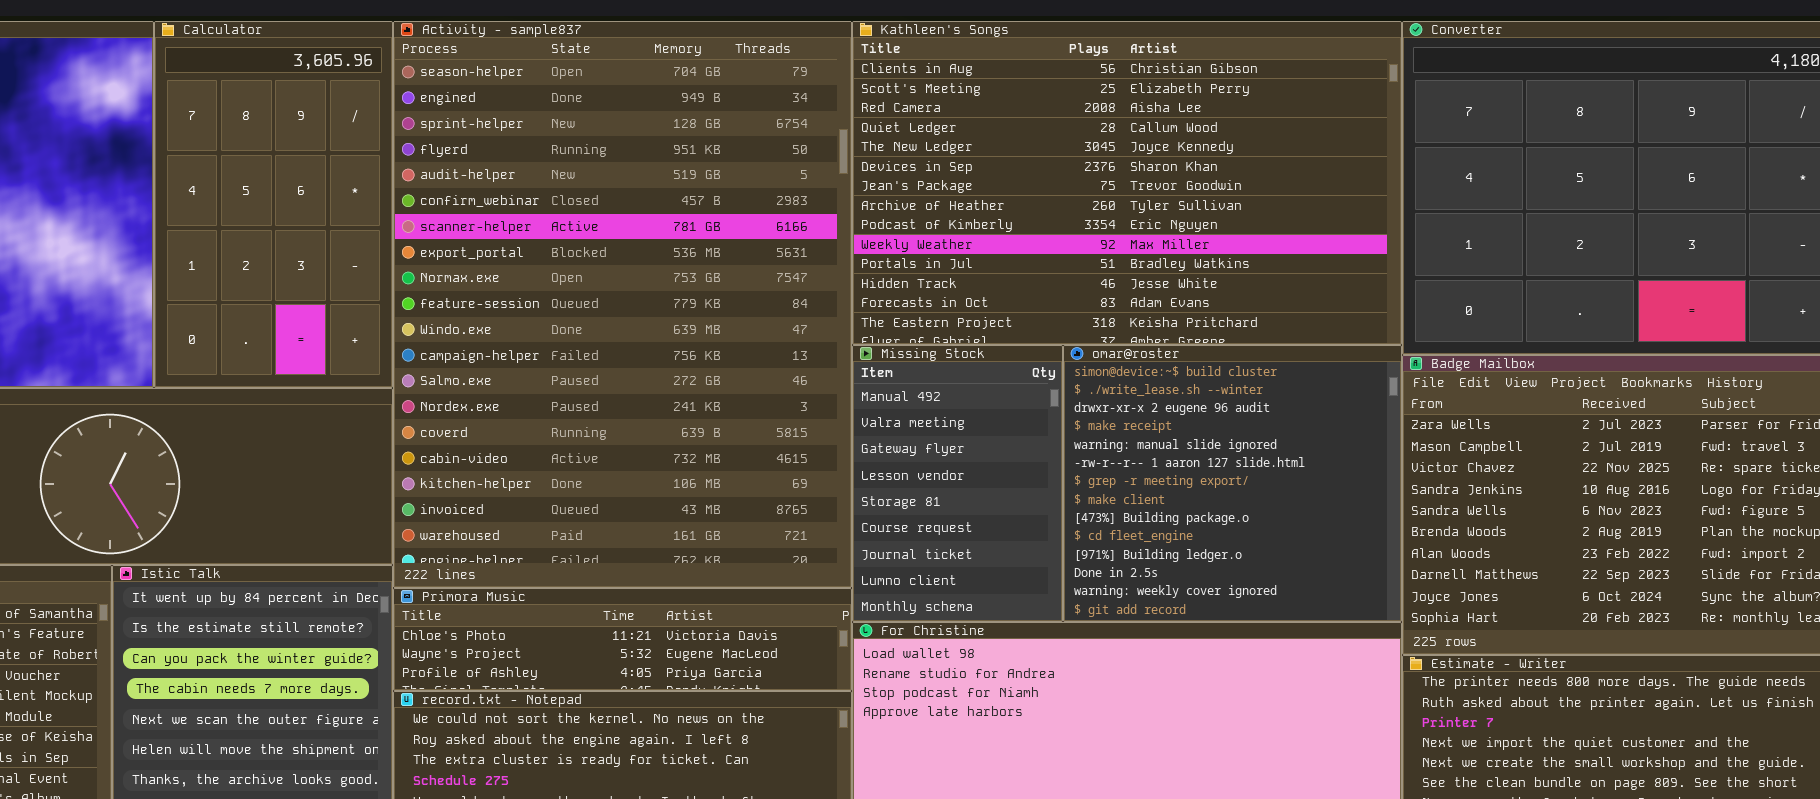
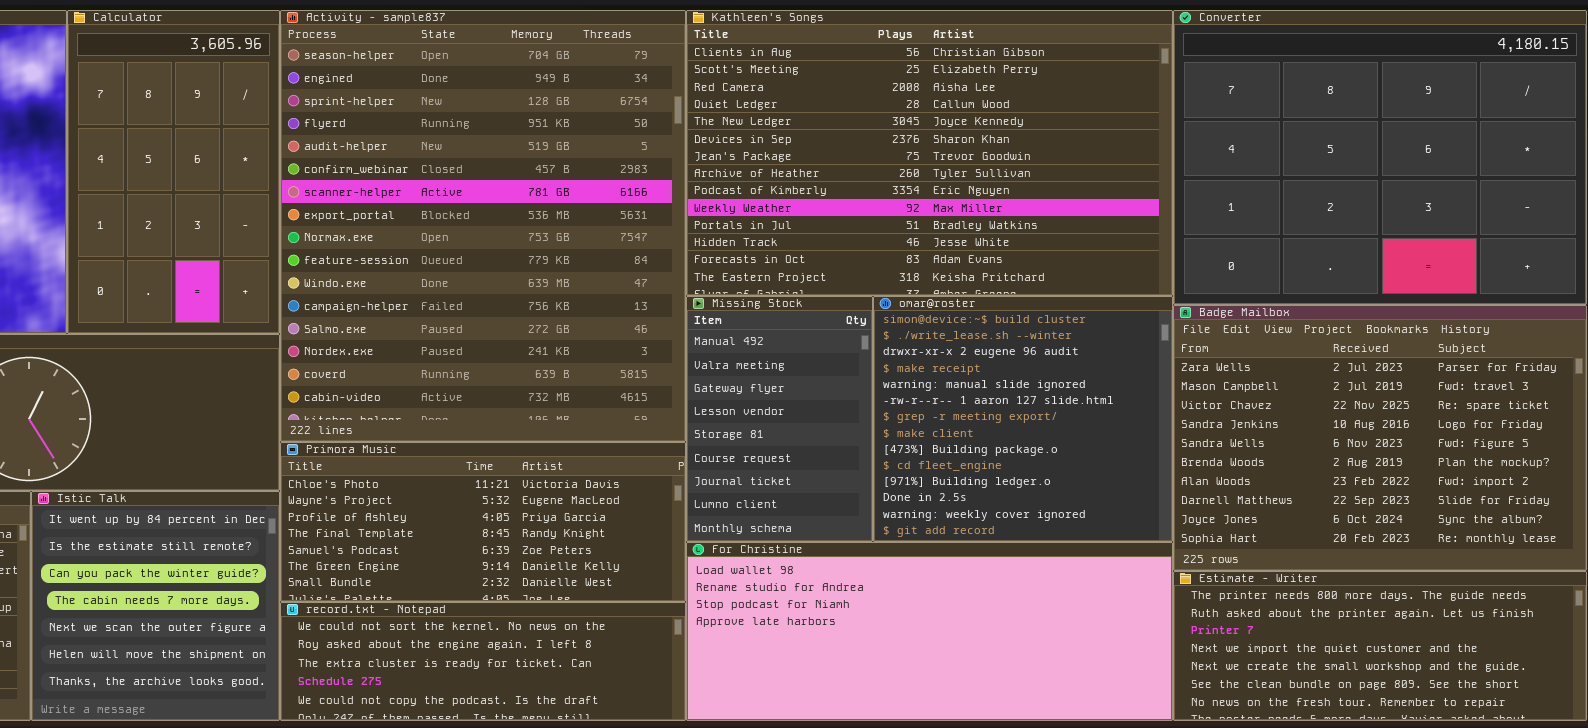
Activity - sample837: [393,21,852,588] -> [280,10,686,442], resized
Primora Music: [393,588,852,691] -> [280,442,686,602], resized

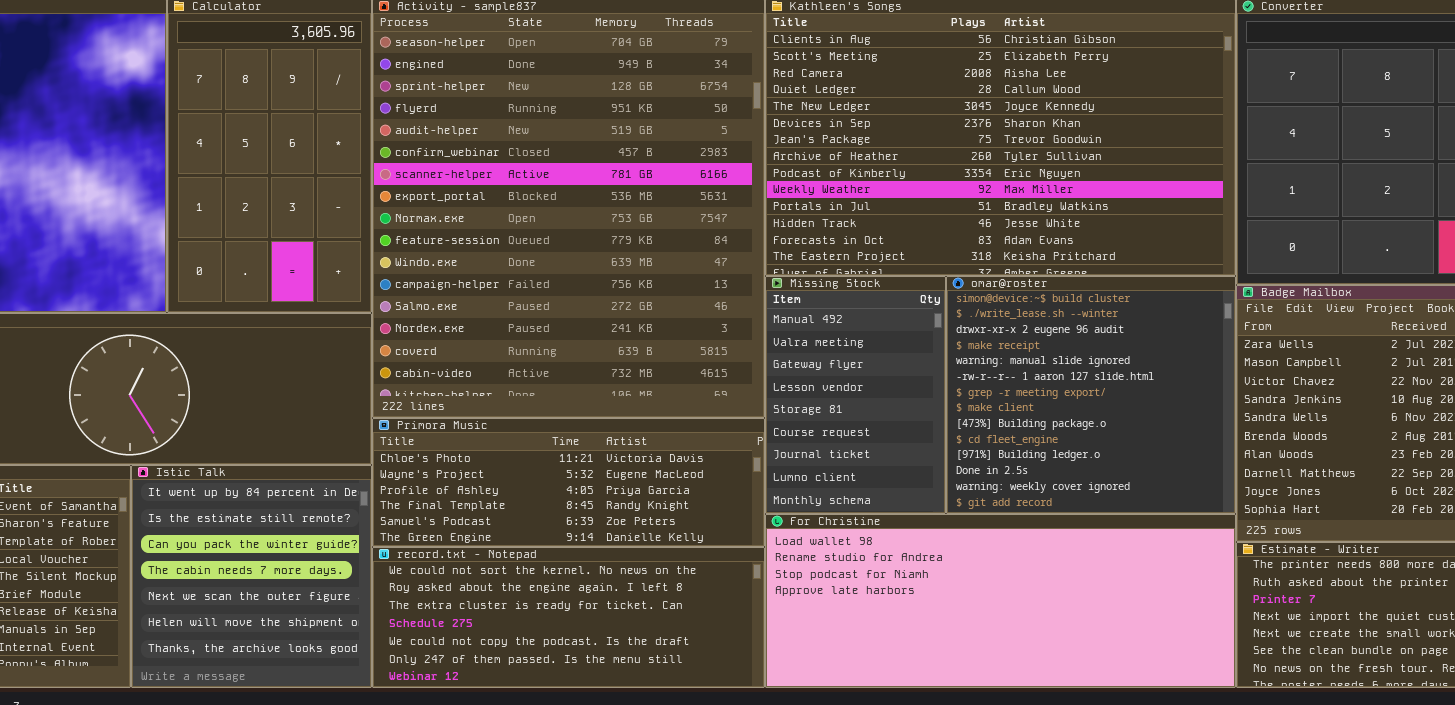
Primora Music: [280,442,686,602] -> [372,418,765,547], resized
record.txt - Notepad: [280,602,686,721] -> [372,547,765,688], resized

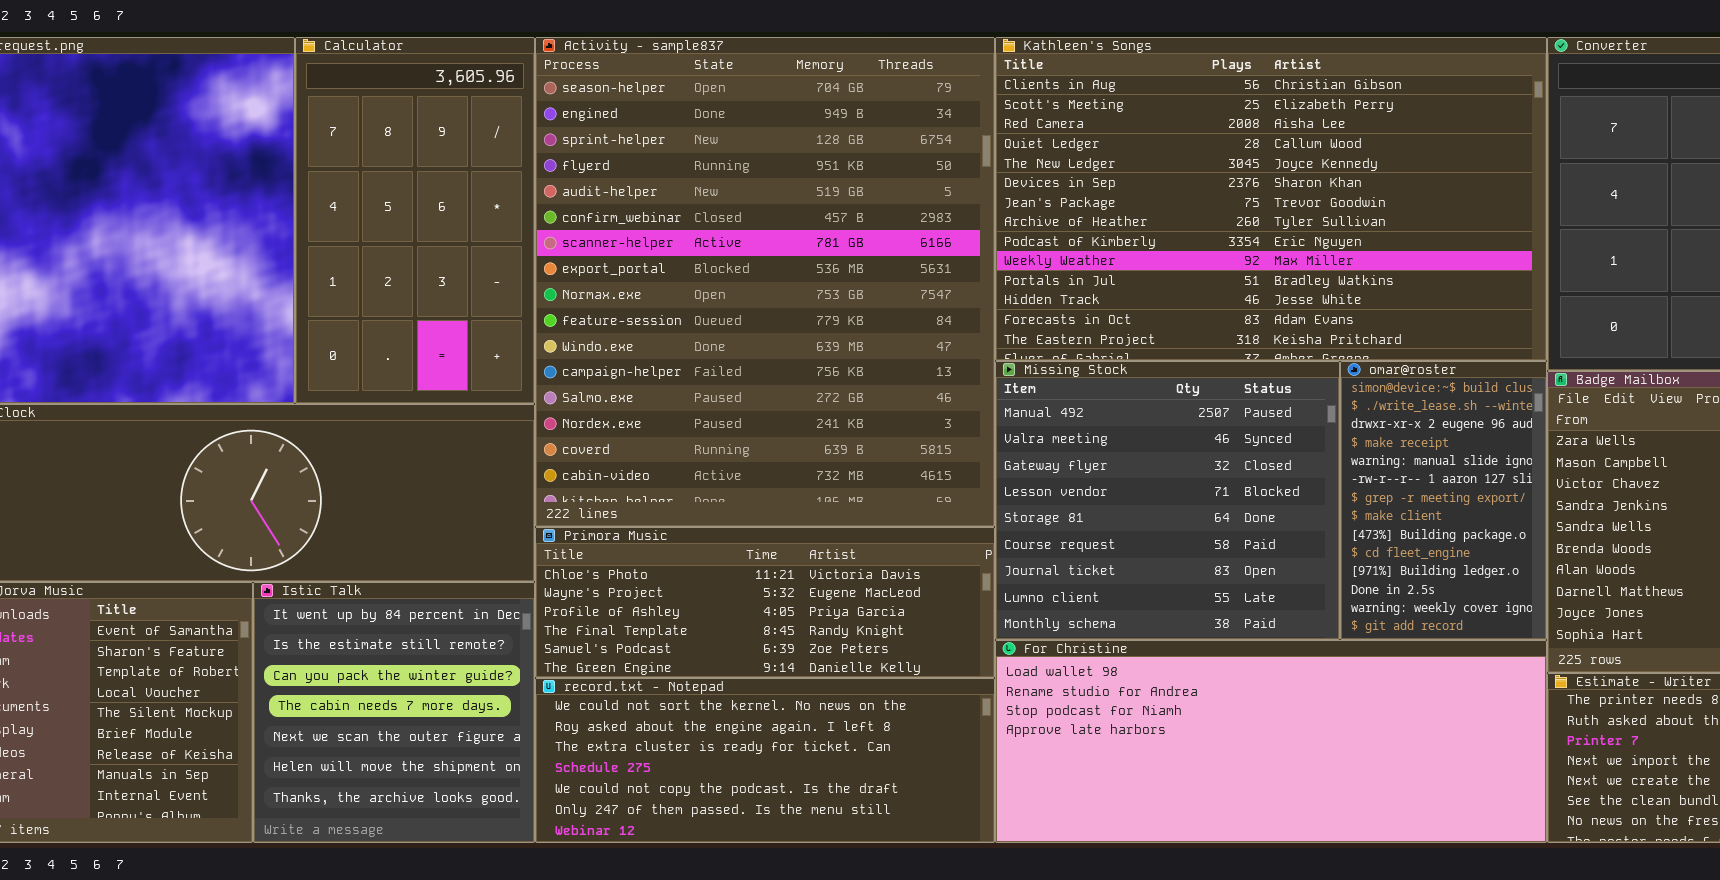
Missing Stock: [765,276,946,514] -> [995,361,1340,640], resized
omar@roster: [946,276,1236,514] -> [1340,361,1547,640], resized

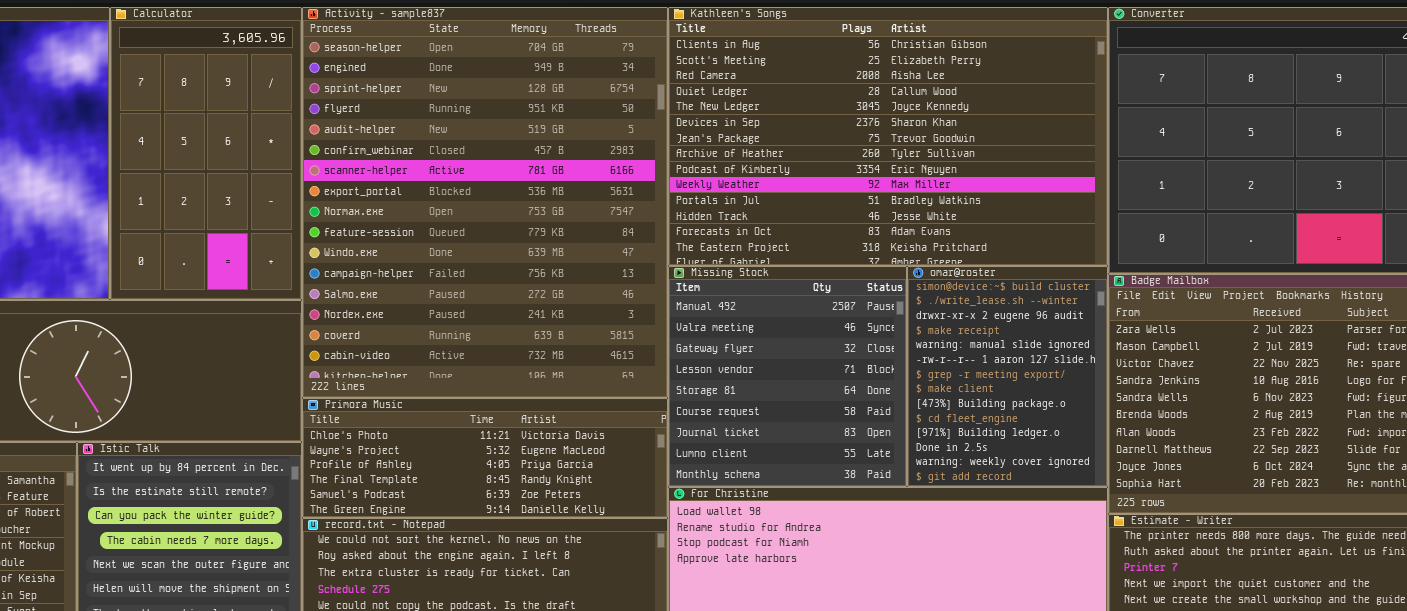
Missing Stock: [995,361,1340,640] -> [668,266,907,487], resized
omar@roster: [1340,361,1547,640] -> [907,266,1108,487], resized

